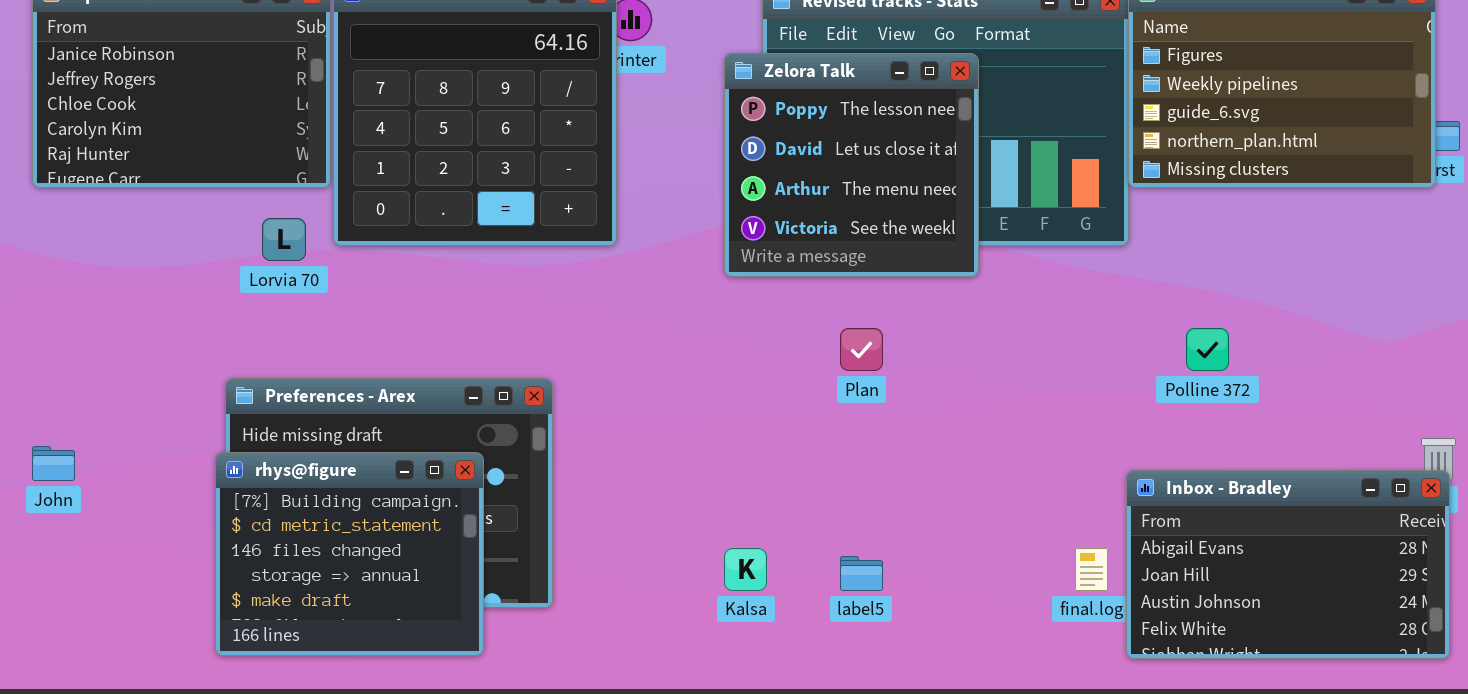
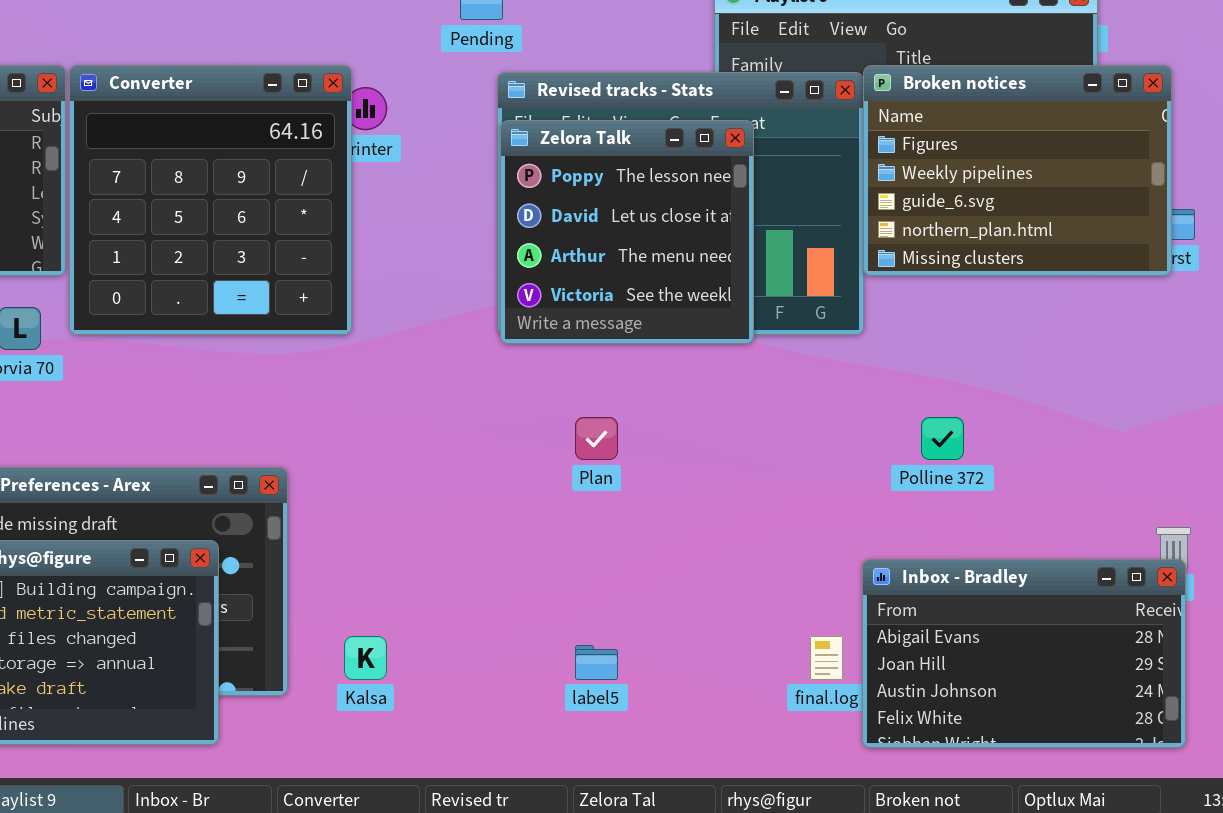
Zelora Talk: [724,53,979,277] -> [500,120,754,344], moved
Kalsa: [724,548,767,591] -> [344,636,387,680], moved

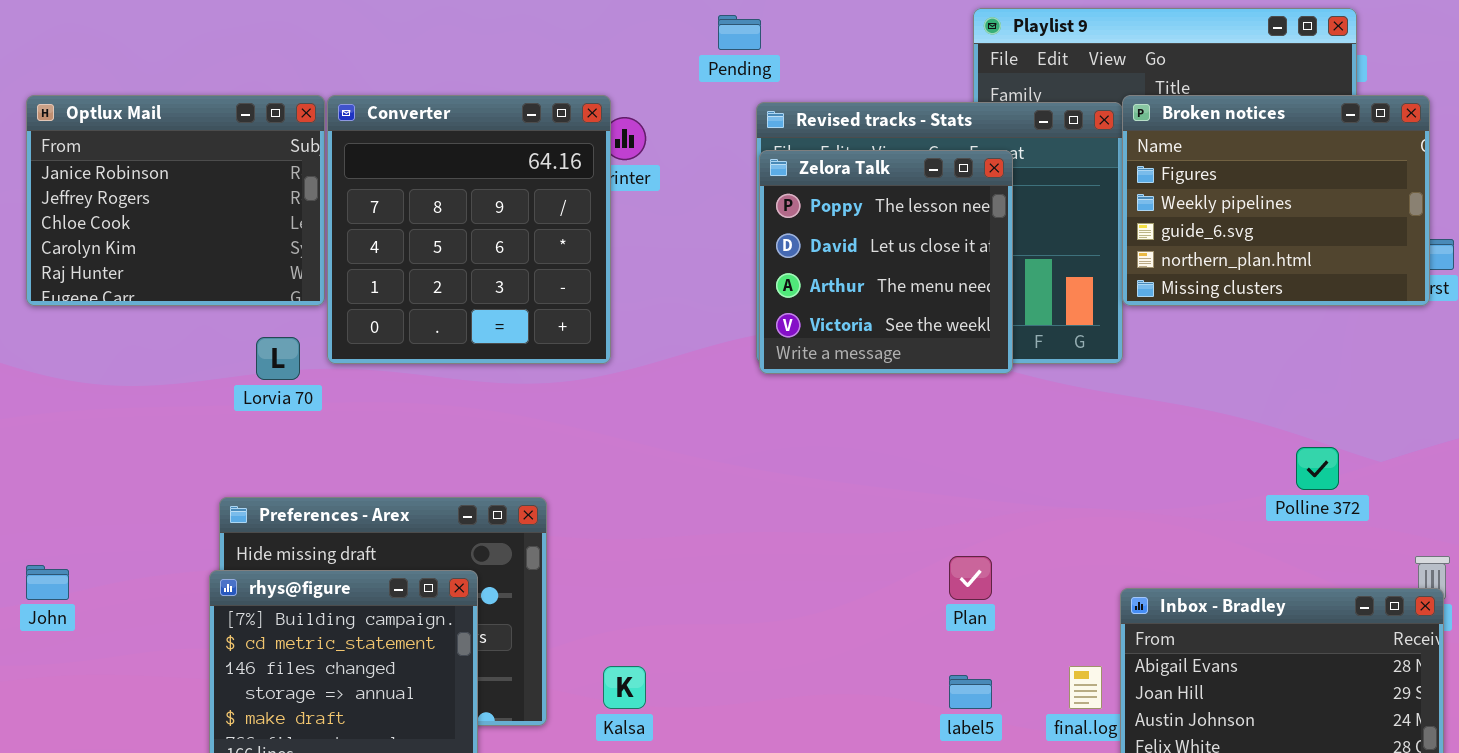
Plan: [575,417,618,460] -> [949,556,992,600], moved
Polline 372: [921,417,964,460] -> [1296,447,1339,490], moved
label5: [575,645,618,680] -> [949,675,992,709], moved

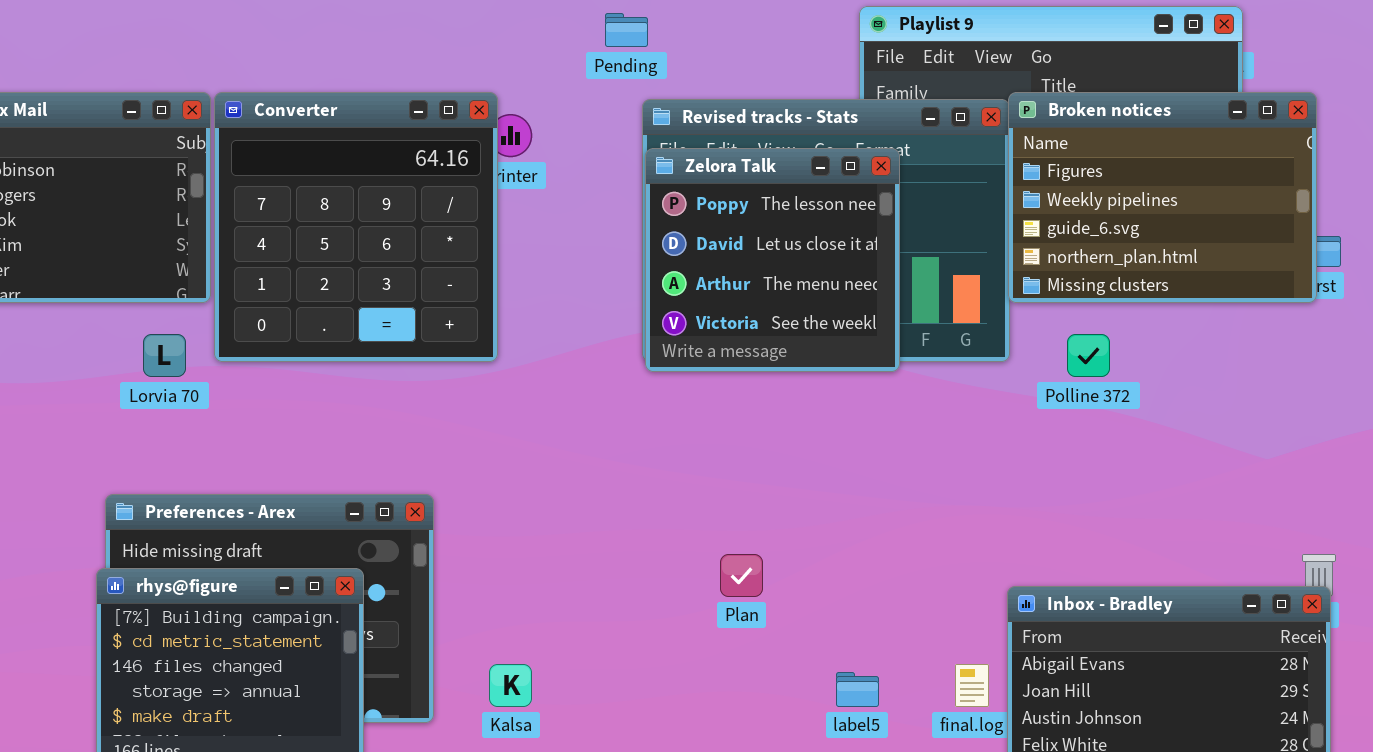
Polline 372: [1296,447,1339,490] -> [1067,334,1110,377], moved
Plan: [949,556,992,600] -> [720,554,763,597], moved

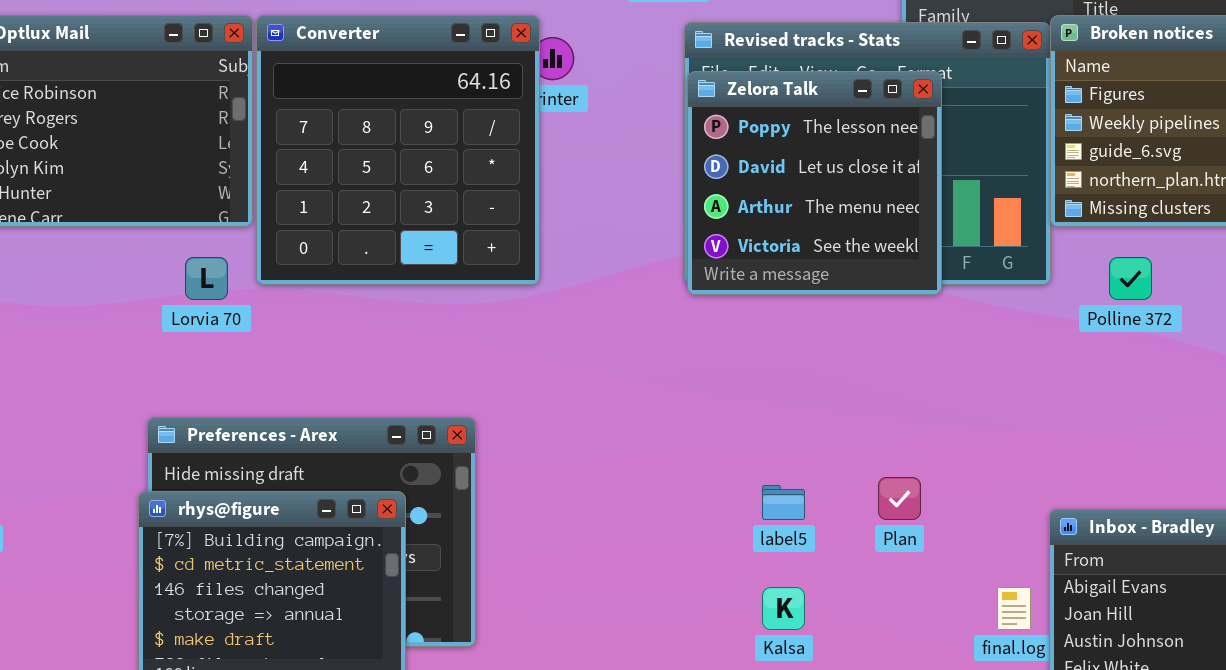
Plan: [720,554,763,597] -> [878,477,921,520], moved
Kalsa: [489,664,532,707] -> [762,587,805,630], moved
label5: [836,672,879,707] -> [762,485,805,520], moved

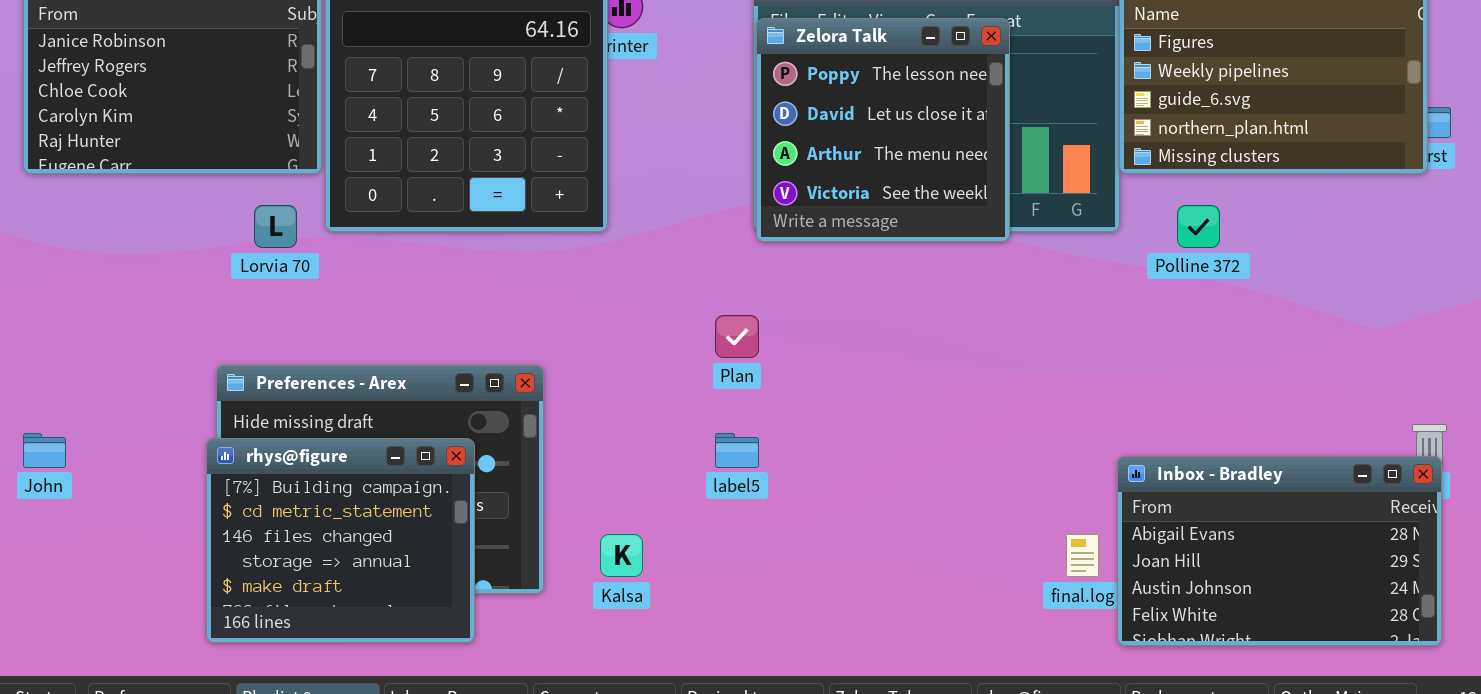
Plan: [878,477,921,520] -> [715,315,759,358], moved
label5: [762,485,805,520] -> [715,433,759,468], moved
Kalsa: [762,587,805,630] -> [600,534,643,577], moved

